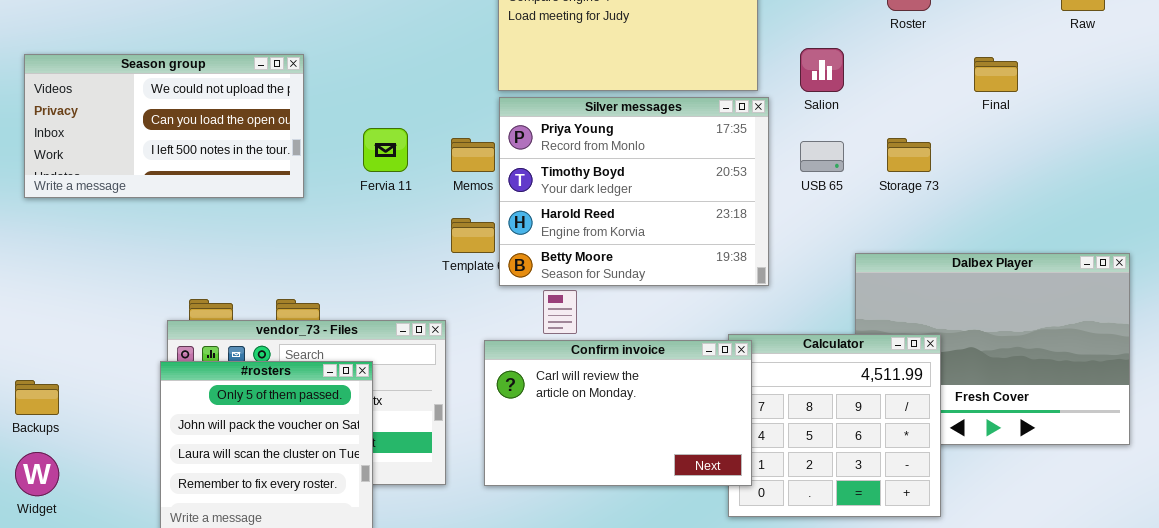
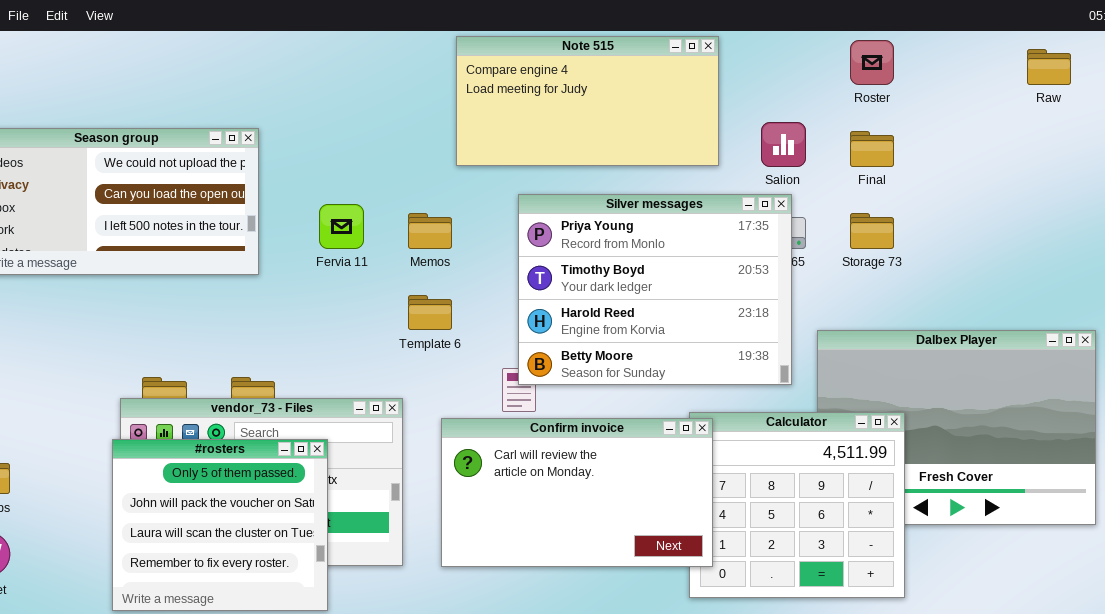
Final: [974,57,1018,92] -> [850,131,894,167], moved
Silver messages: [499,97,769,286] -> [518,194,792,385], moved

